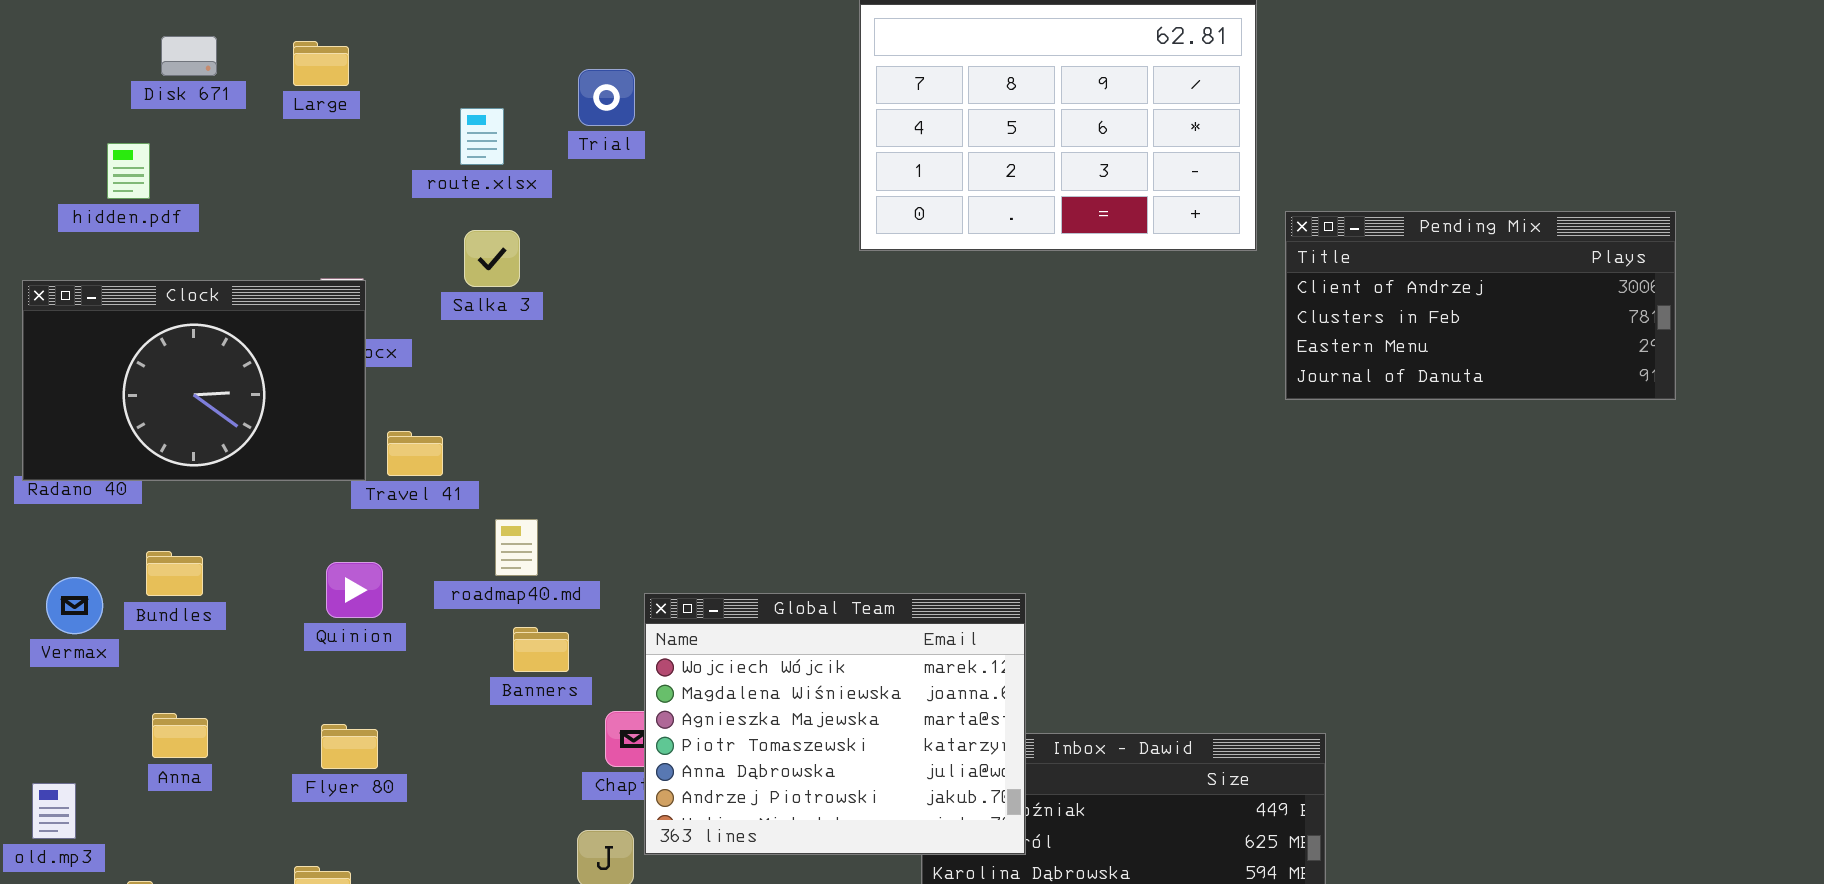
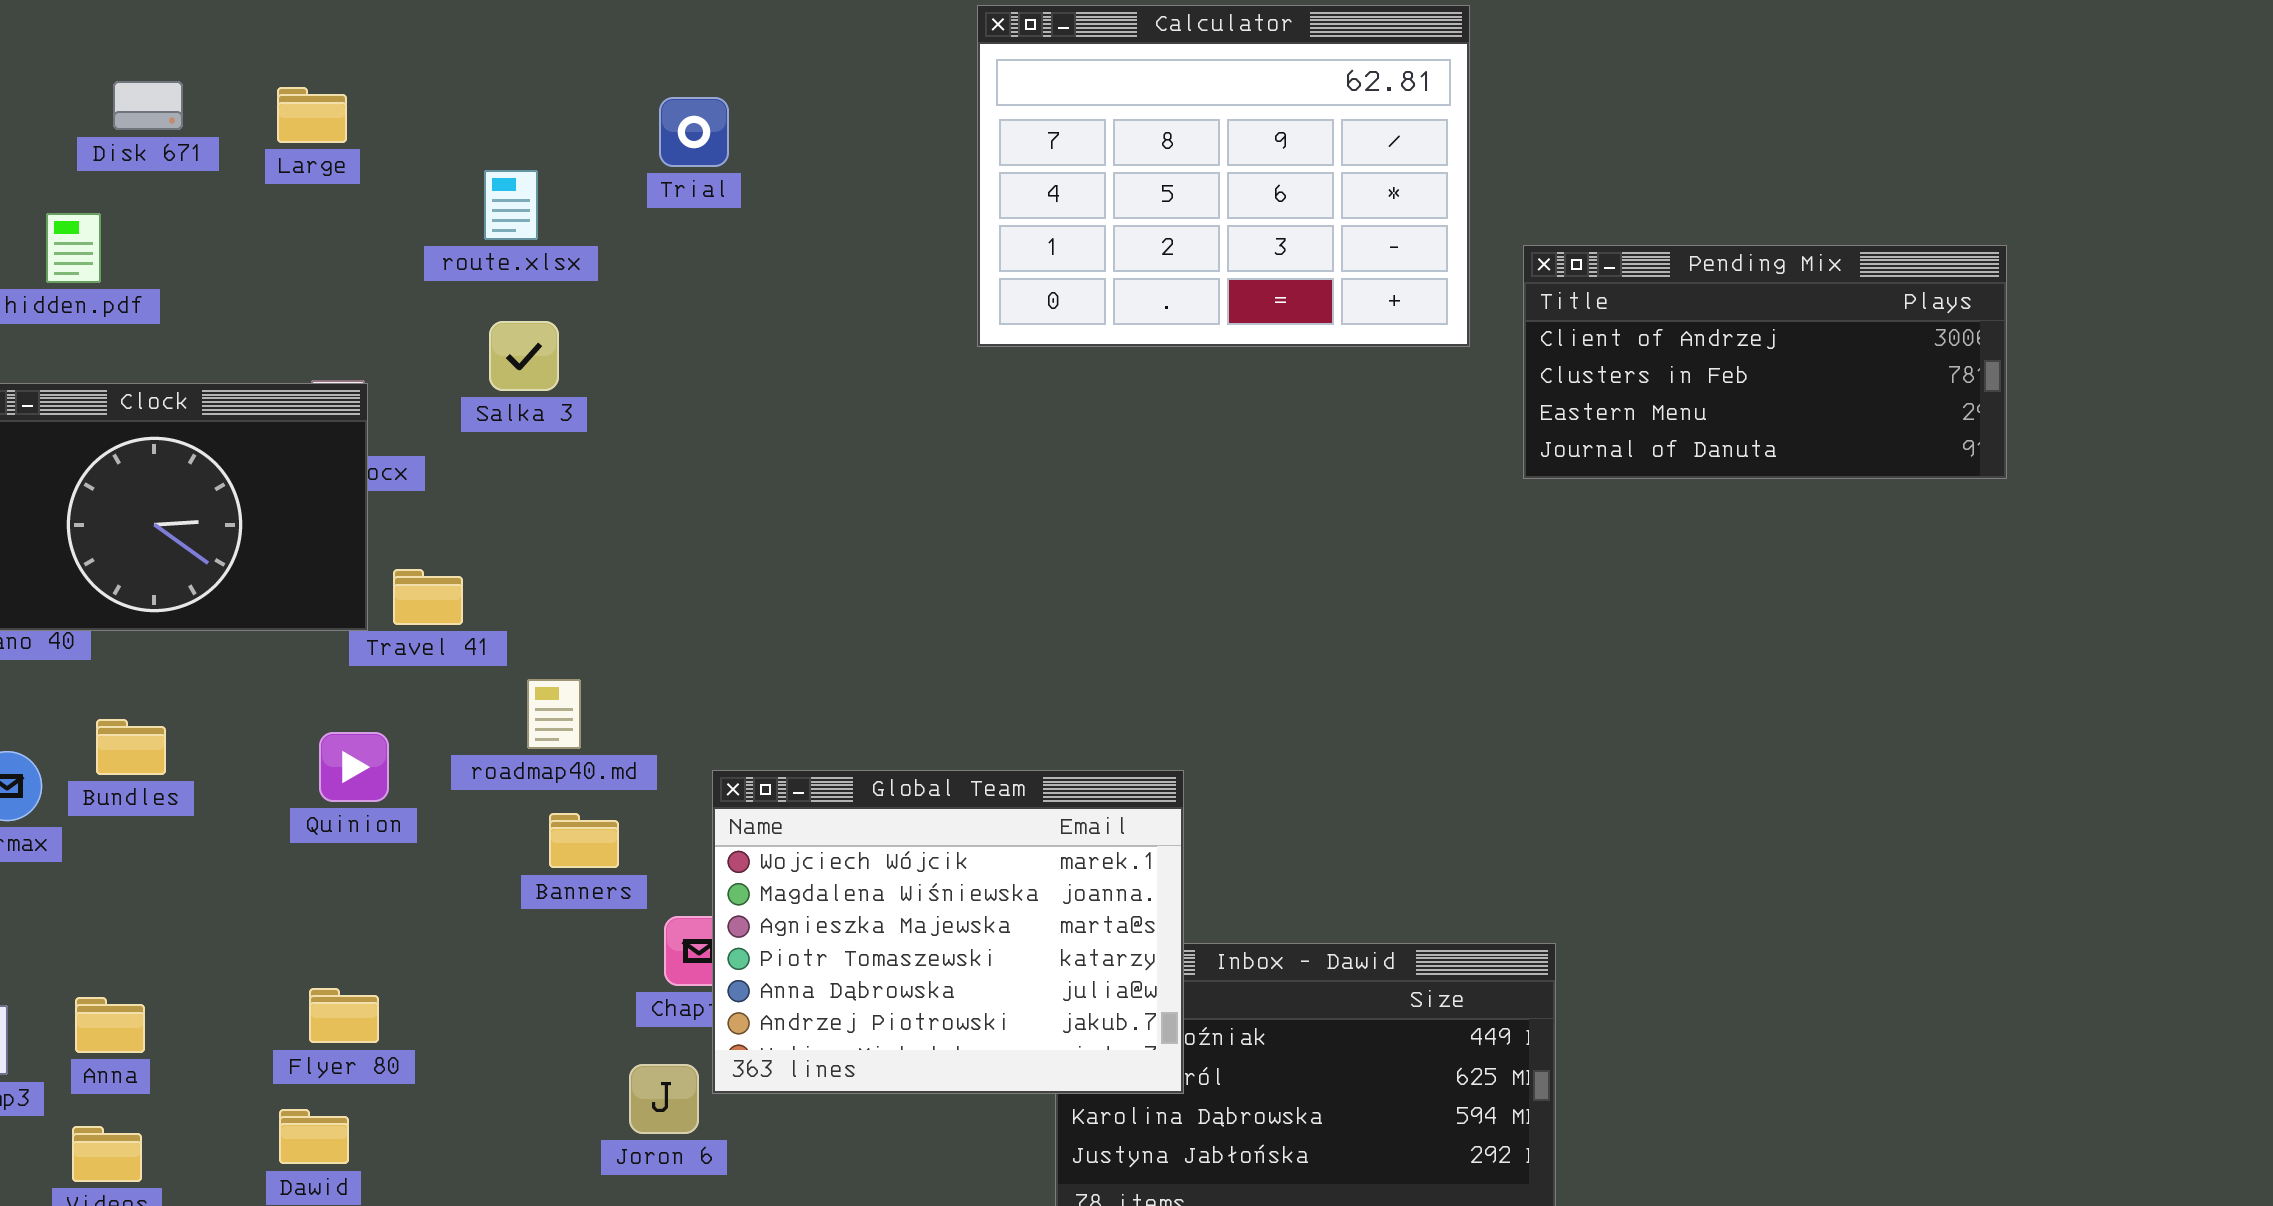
Trial: [578,69,635,126] -> [659,97,729,167], moved
Pending Mix: [1285,211,1676,400] -> [1523,245,2007,479], moved
Anna: [152,713,208,758] -> [75,997,145,1053], moved
Flyer 80: [321,724,378,769] -> [309,988,379,1043], moved

